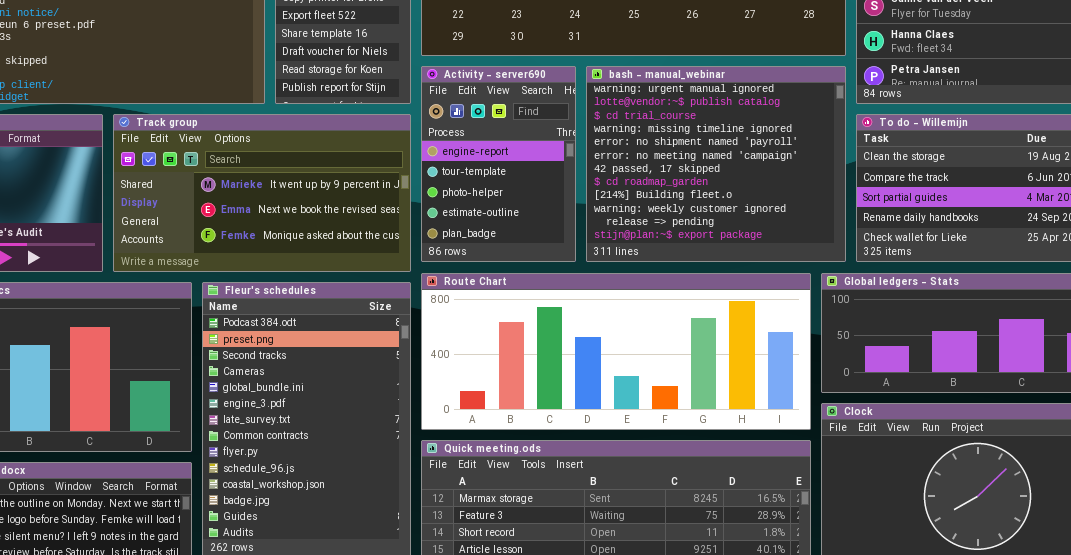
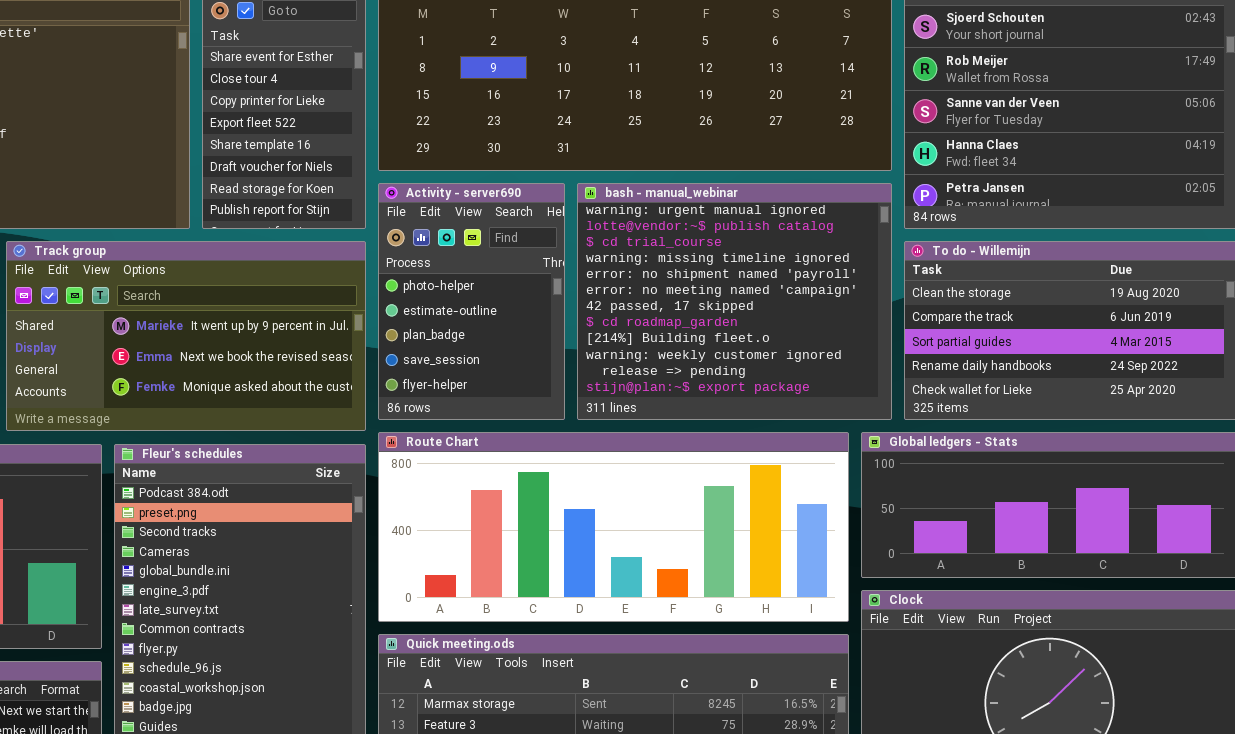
Activity - server690: [421,66,576,262] -> [378,183,565,420], scrolled down 2 rows

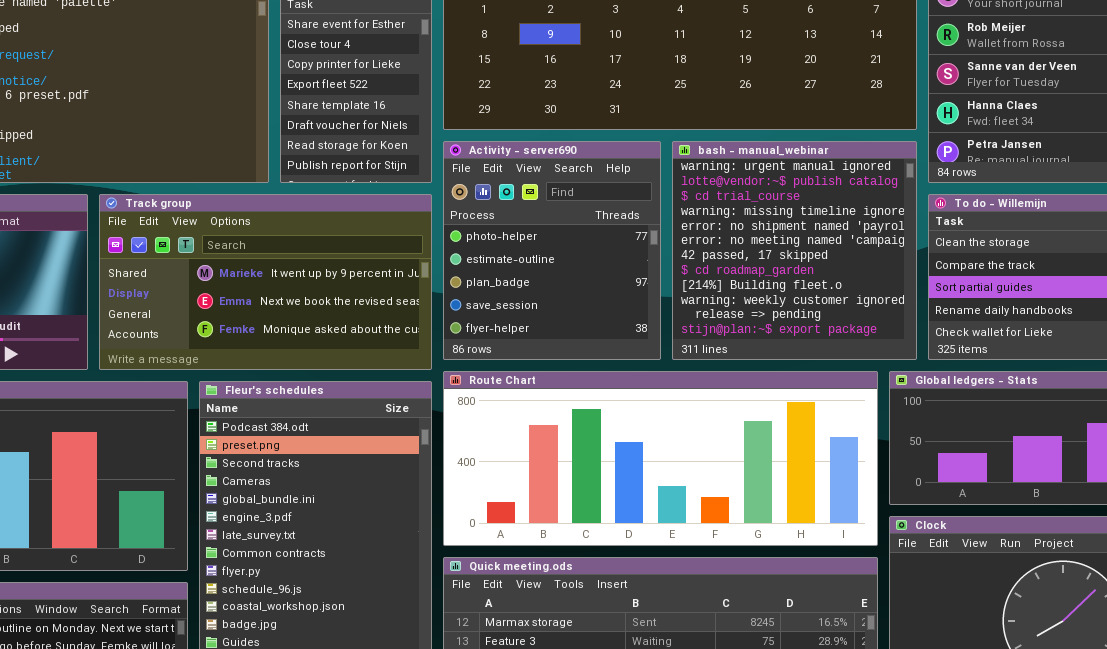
Activity - server690: [378,183,565,420] -> [443,141,661,360], resized
bash - manual_webinar: [577,183,892,420] -> [672,141,917,360], resized

